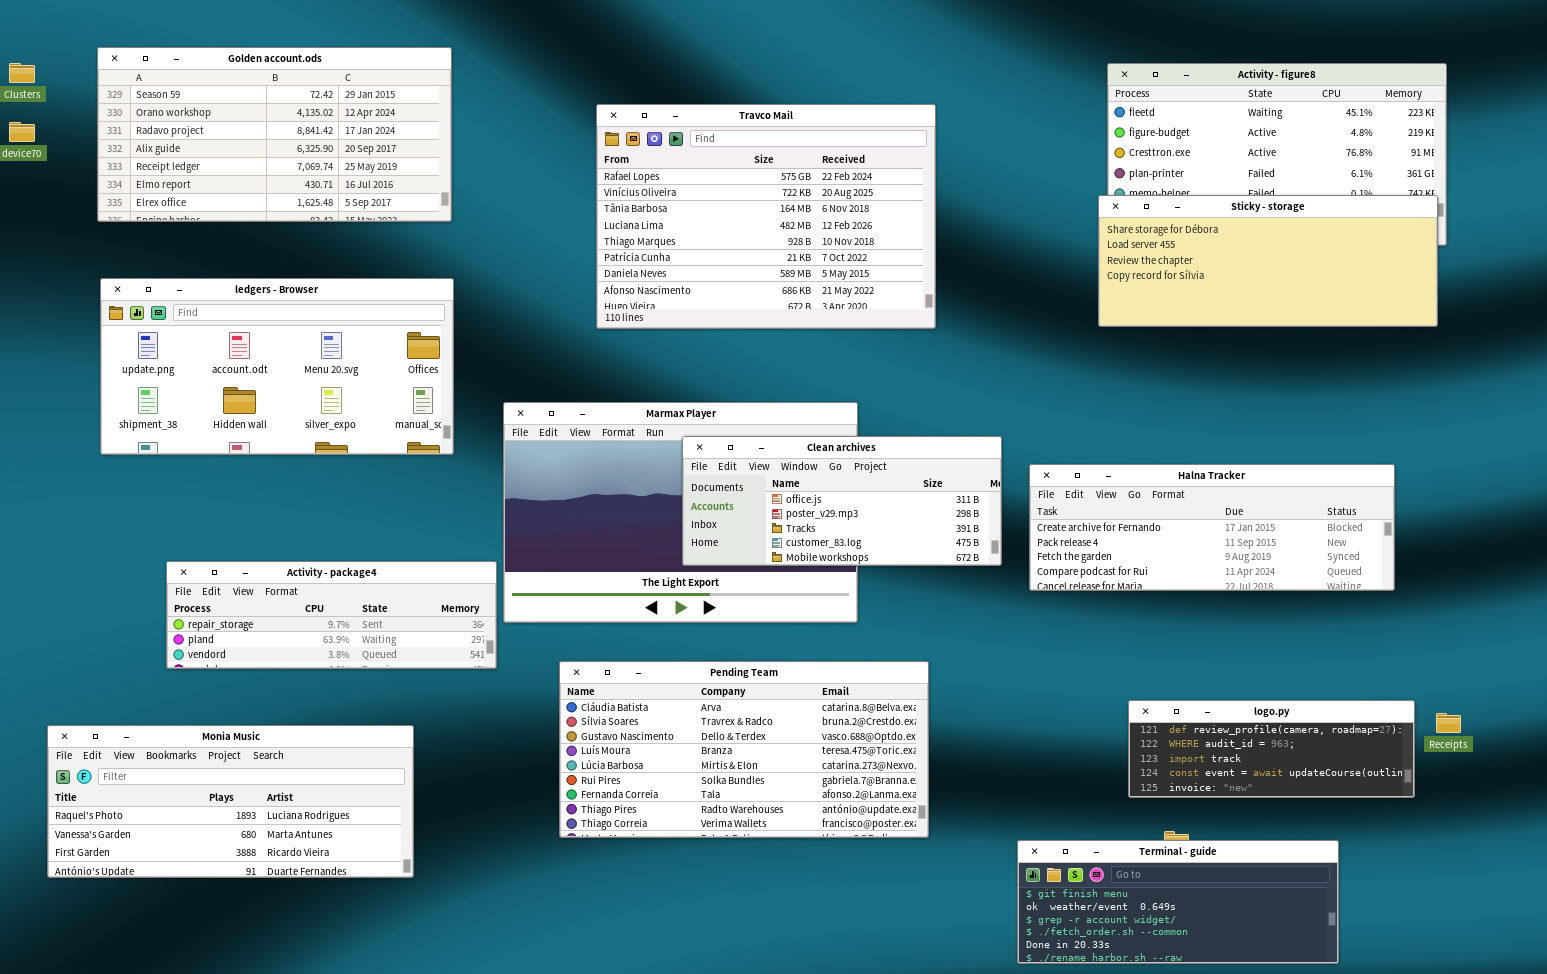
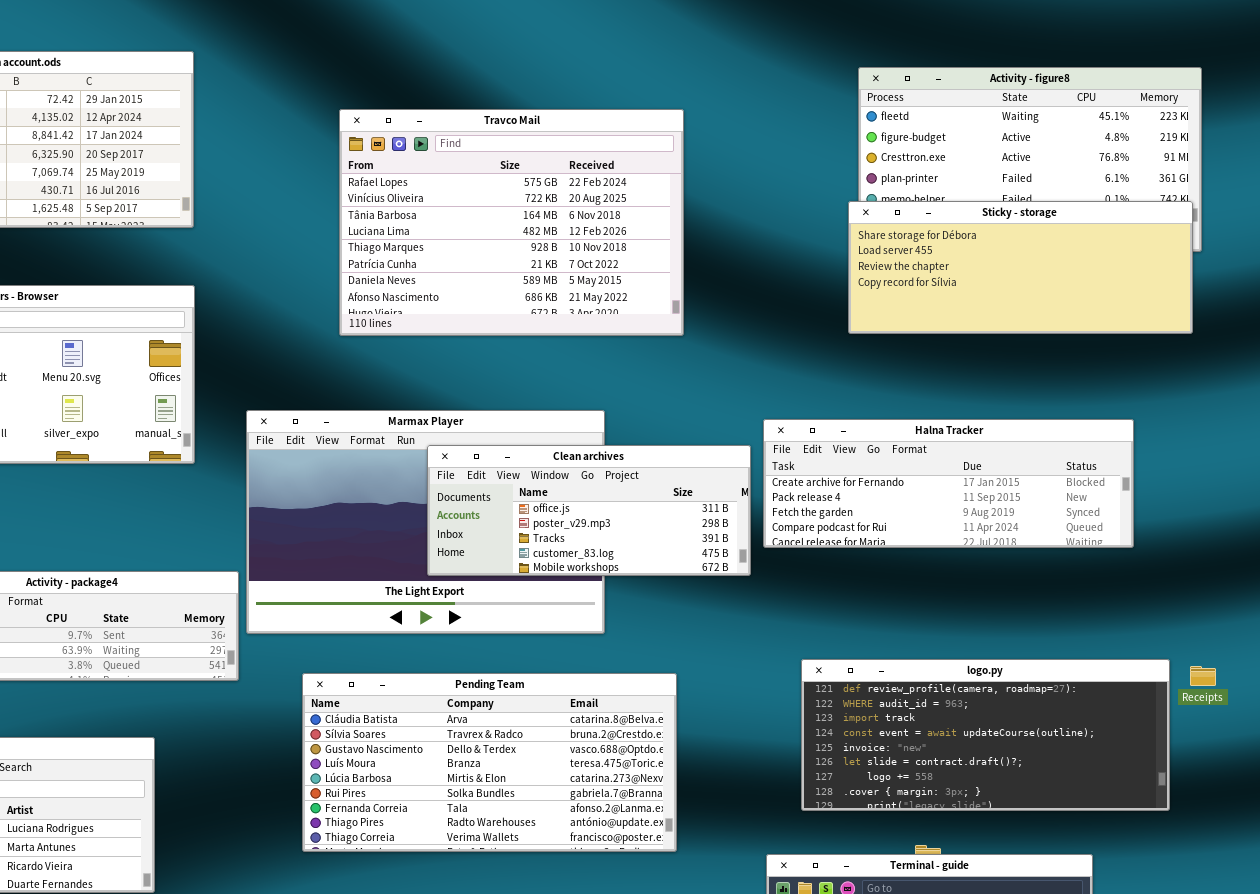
Halna Tracker: [1029,464,1395,591] -> [763,419,1134,548], moved
logo.py: [1128,700,1415,798] -> [801,659,1170,811], resized
Receipts: [1436,713,1461,733] -> [1190,666,1216,686], moved

